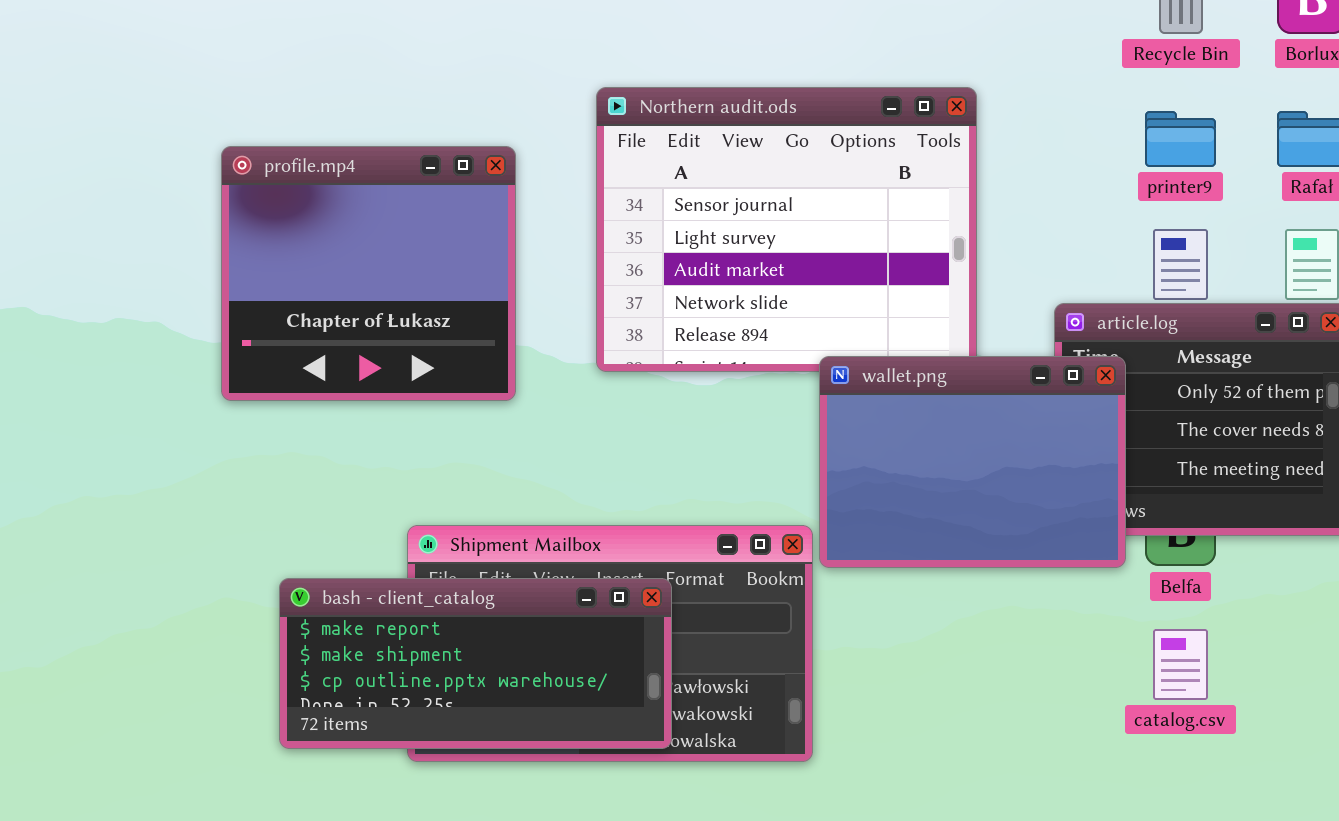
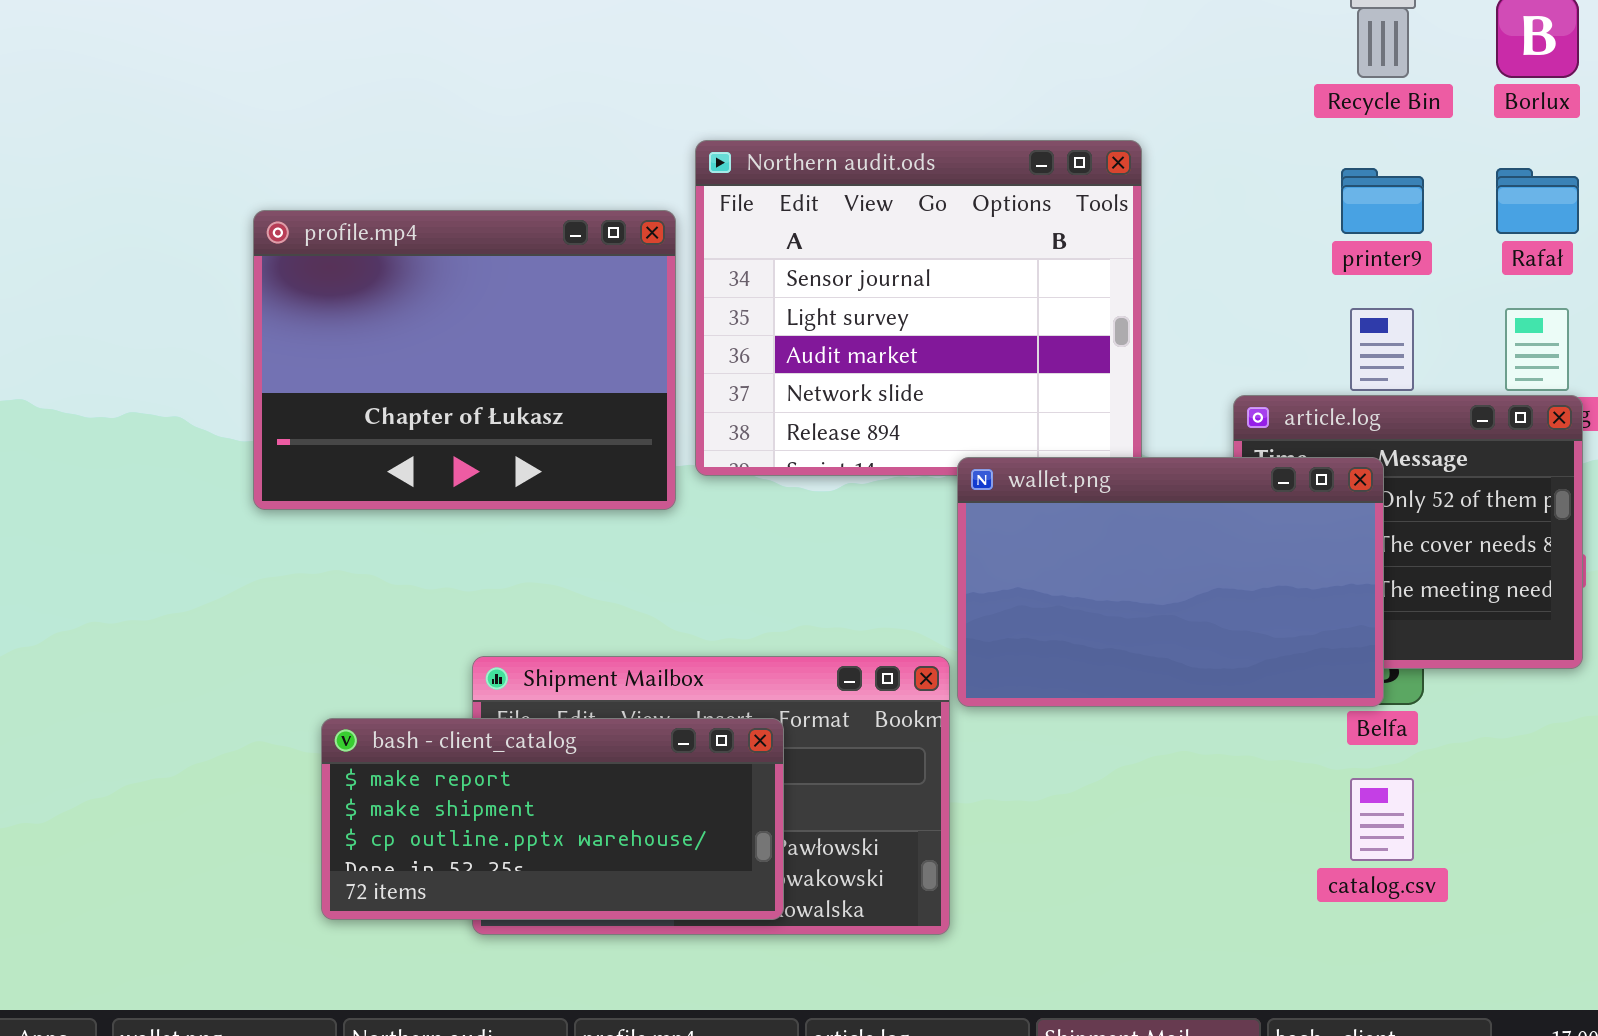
profile.mp4: [221,146,516,401] -> [253,210,676,510], resized
wallet.png: [819,356,1126,568] -> [957,457,1384,707], resized

